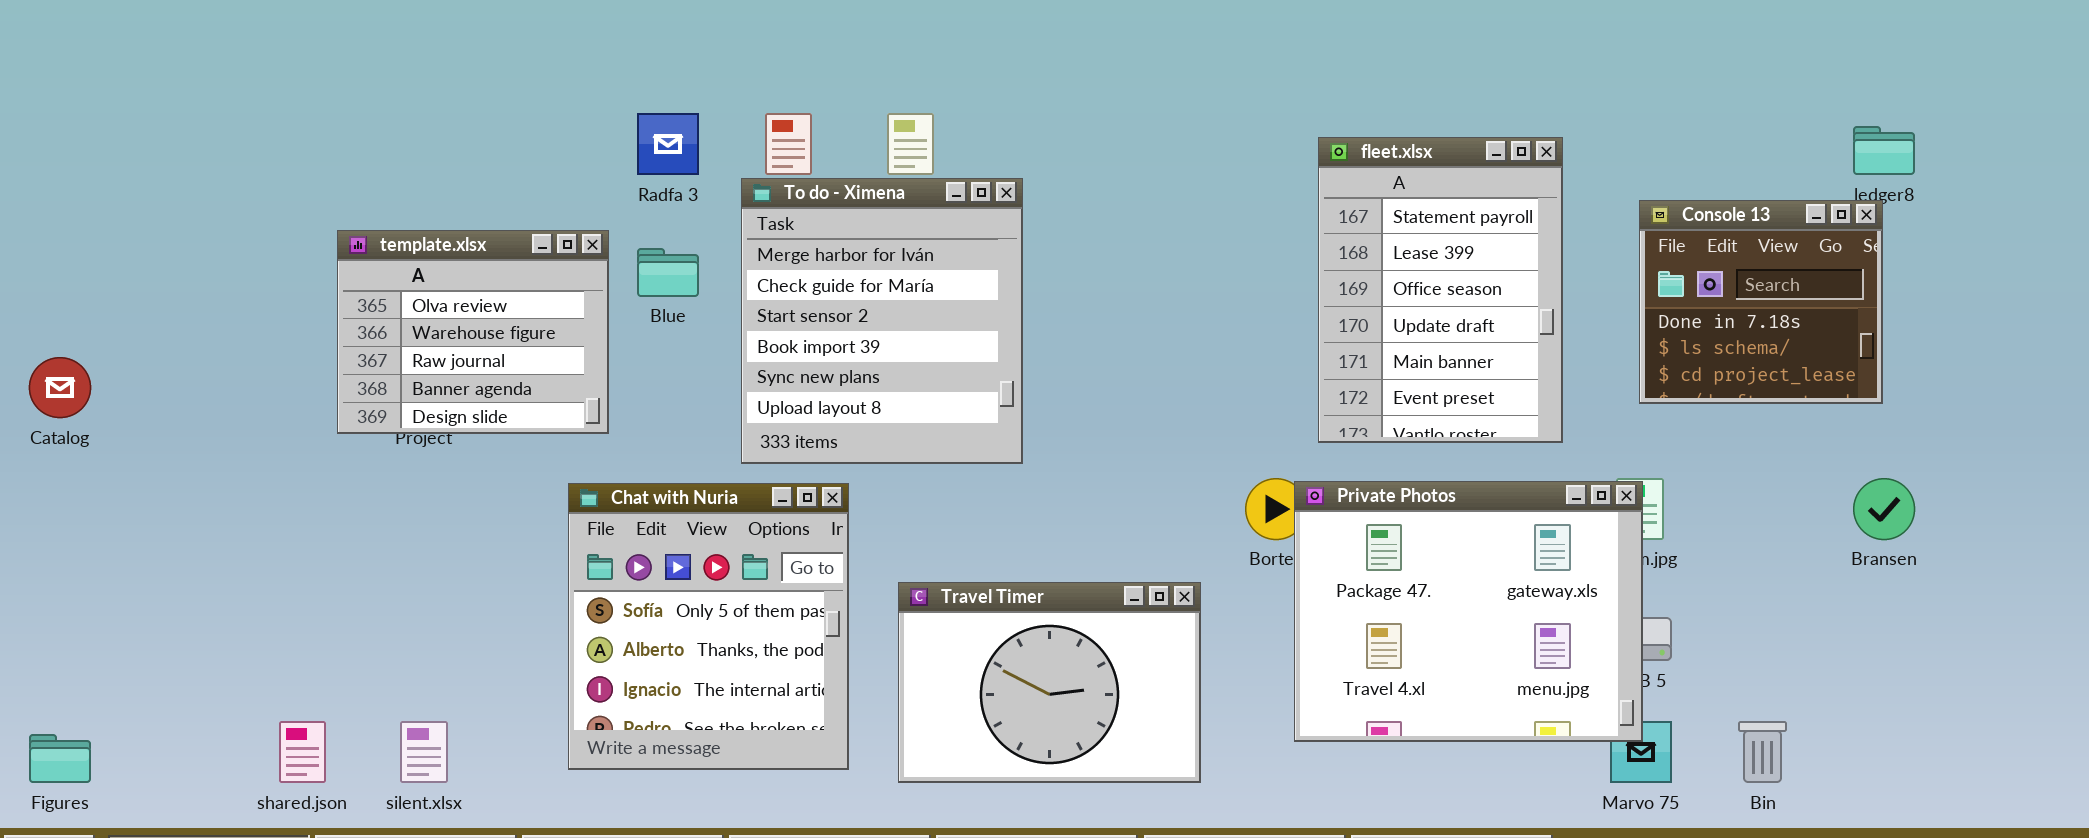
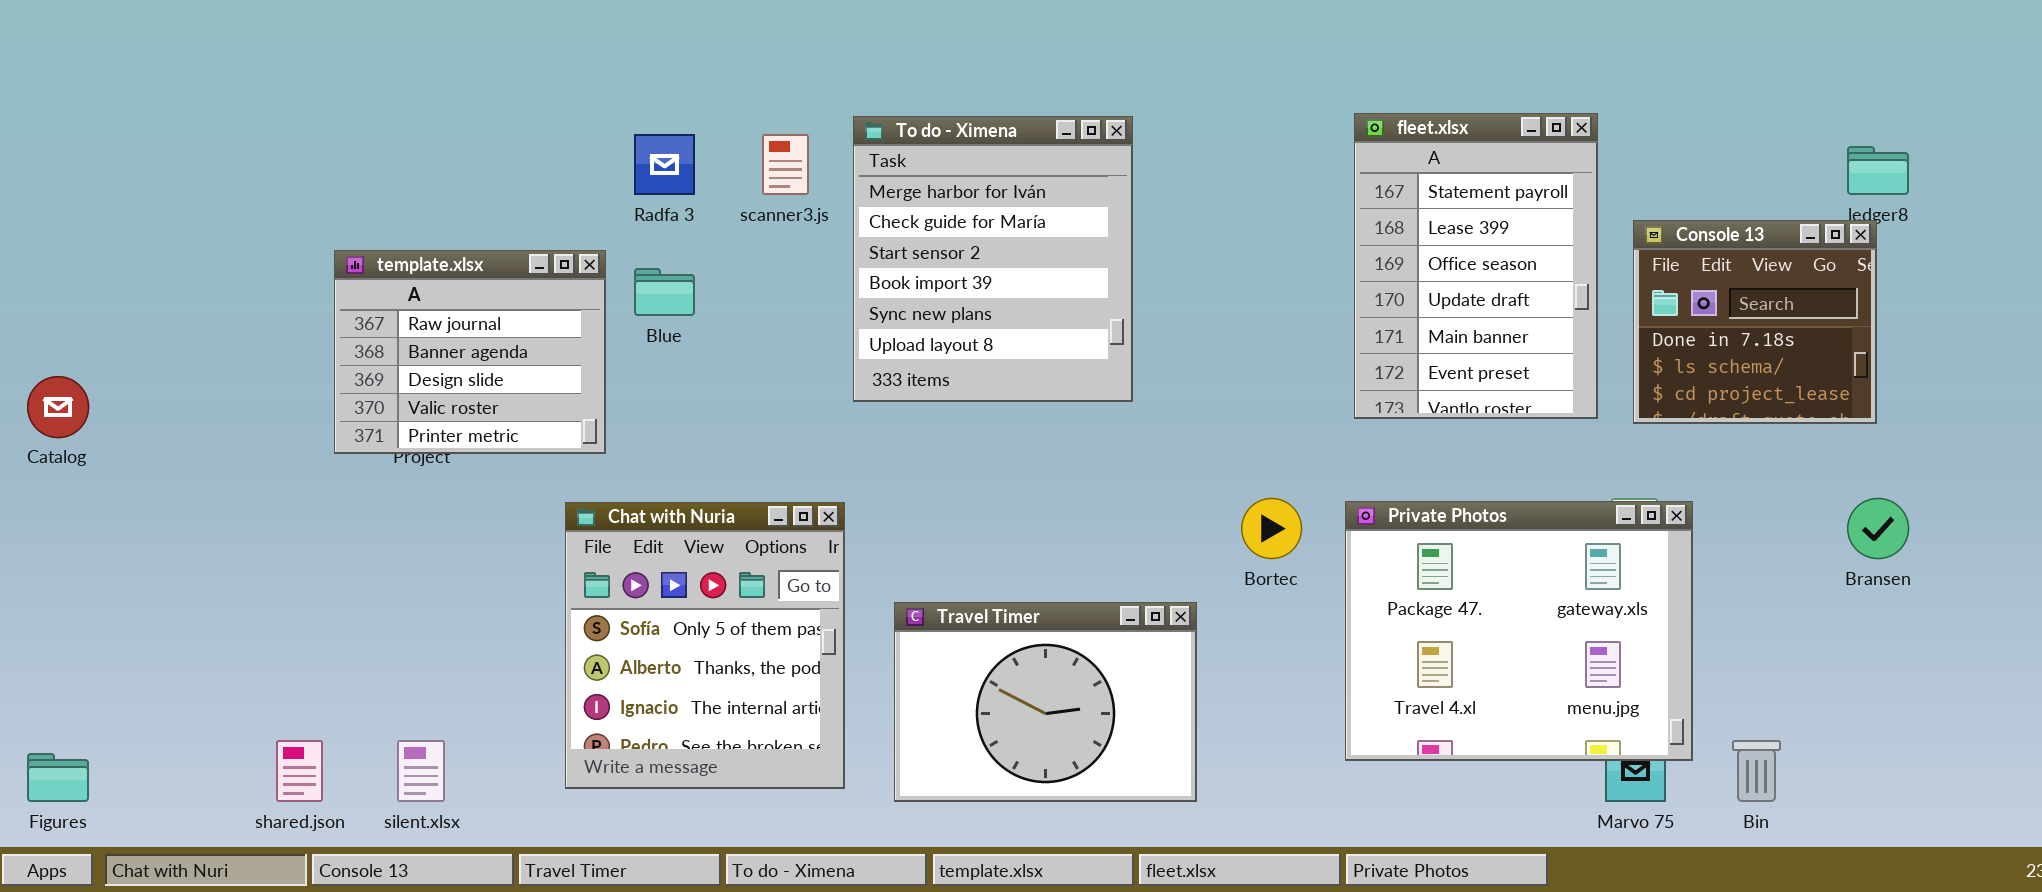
fleet.xlsx: [1318,137,1563,443] -> [1354,113,1598,419], moved
To do - Ximena: [741,178,1023,464] -> [853,116,1133,402], moved
template.xlsx: [337,230,609,434] -> [334,250,606,454], scrolled down 2 rows
Private Photos: [1294,481,1643,742] -> [1345,501,1693,761], moved

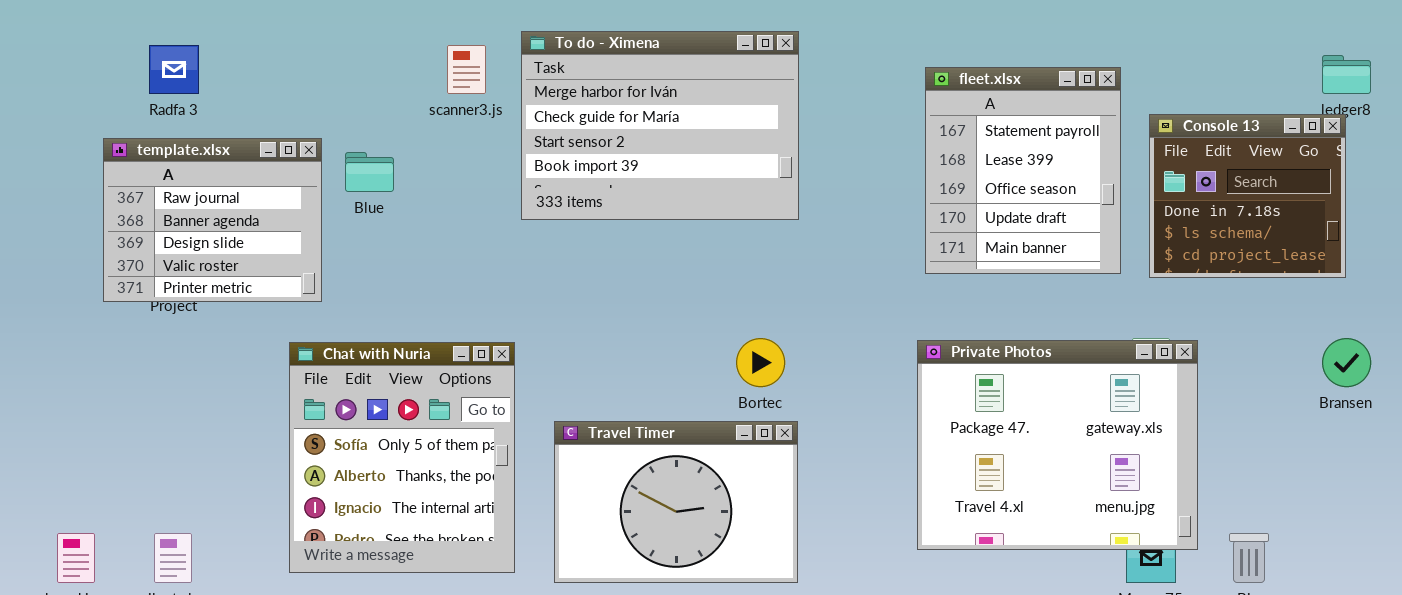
fleet.xlsx: [1354,113,1598,419] -> [925,67,1121,274], resized
To do - Ximena: [853,116,1133,402] -> [521,31,799,220], resized
Radfa 3: [634,134,695,195] -> [149,45,199,94], moved
Bortec: [1241,498,1302,559] -> [736,338,785,387], moved

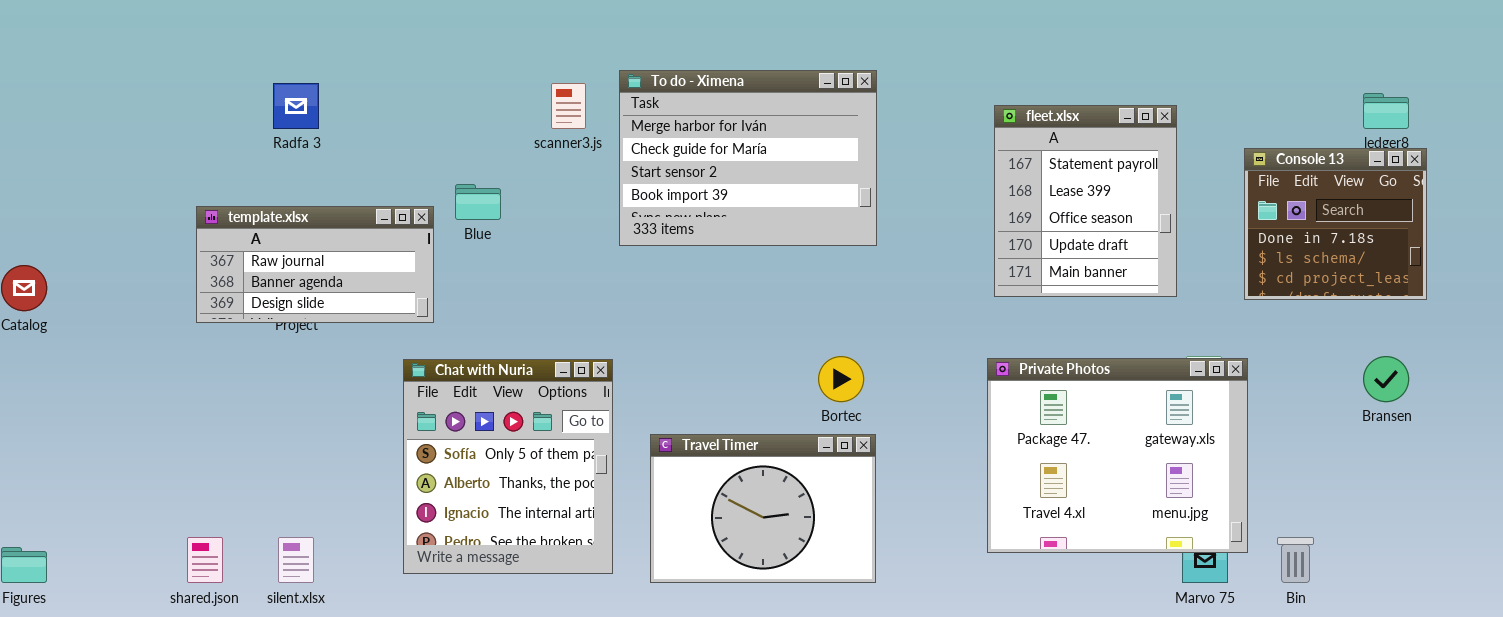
Console 13: [1149,114,1346,278] -> [1244,148,1427,300], moved
template.xlsx: [103,138,322,302] -> [196,206,434,323], resized

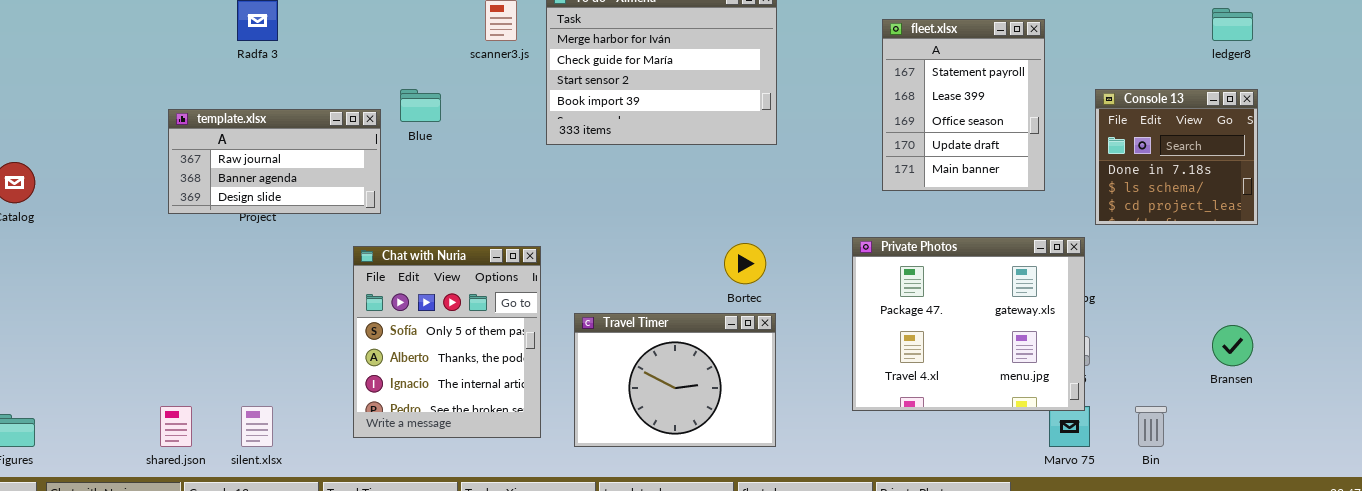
Console 13: [1244,148,1427,300] -> [1095,89,1258,225], moved
Bransen: [1363,356,1409,402] -> [1212,325,1253,366], moved
Private Photos: [987,358,1248,553] -> [852,237,1085,411], moved

